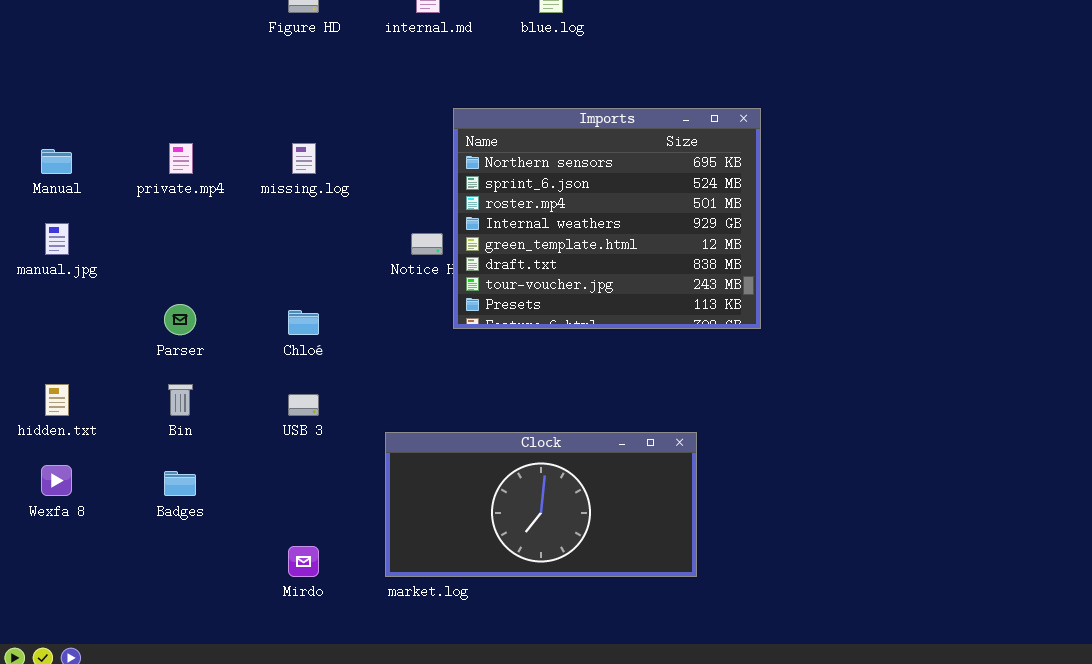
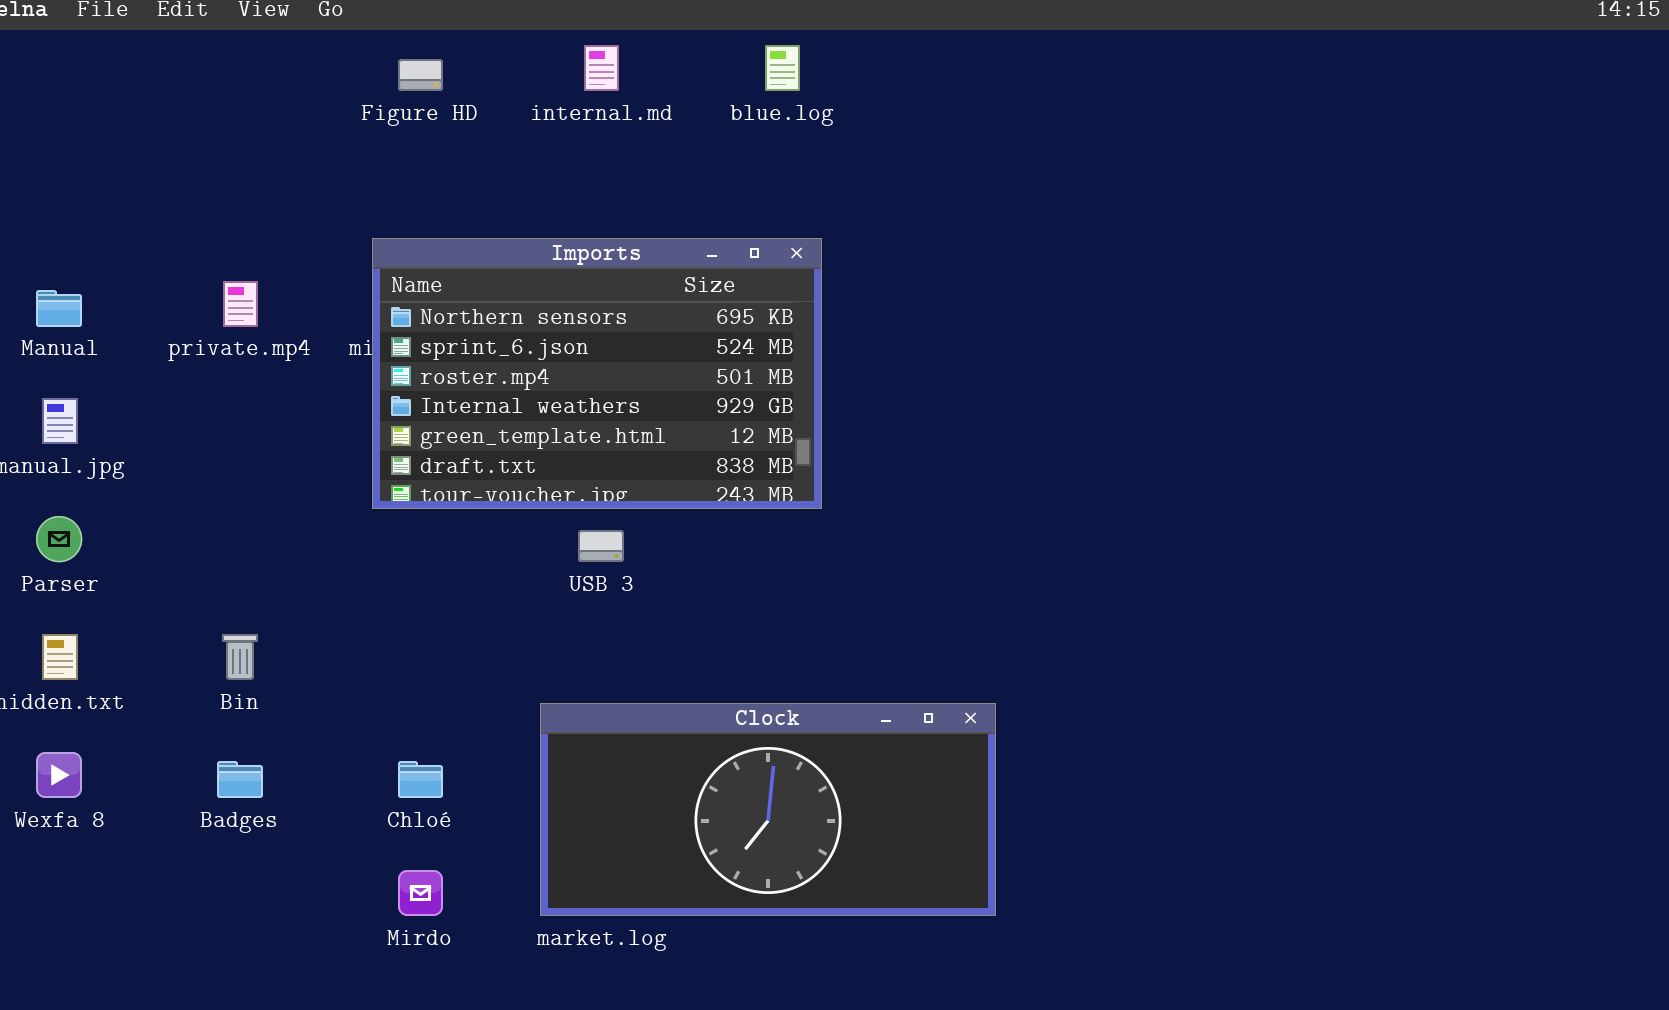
Imports: [453,108,761,329] -> [372,238,822,509], moved, resized
Parser: [164,304,196,335] -> [36,516,82,562], moved
Chloé: [288,310,319,335] -> [398,761,443,798], moved
USB 3: [288,394,319,416] -> [578,530,624,562], moved

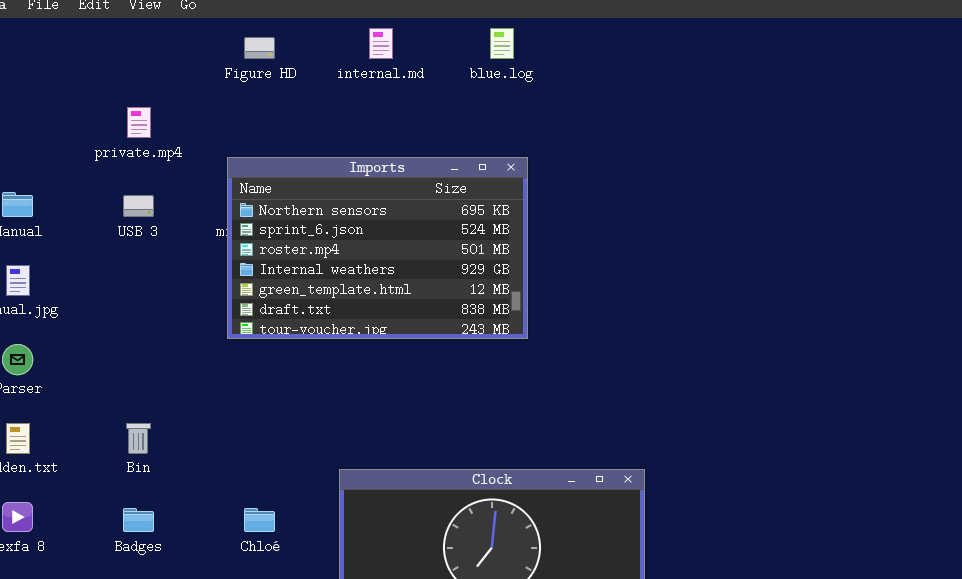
private.mp4: [223,281,258,327] -> [127,107,151,138], moved
USB 3: [578,530,624,562] -> [123,195,154,217], moved

